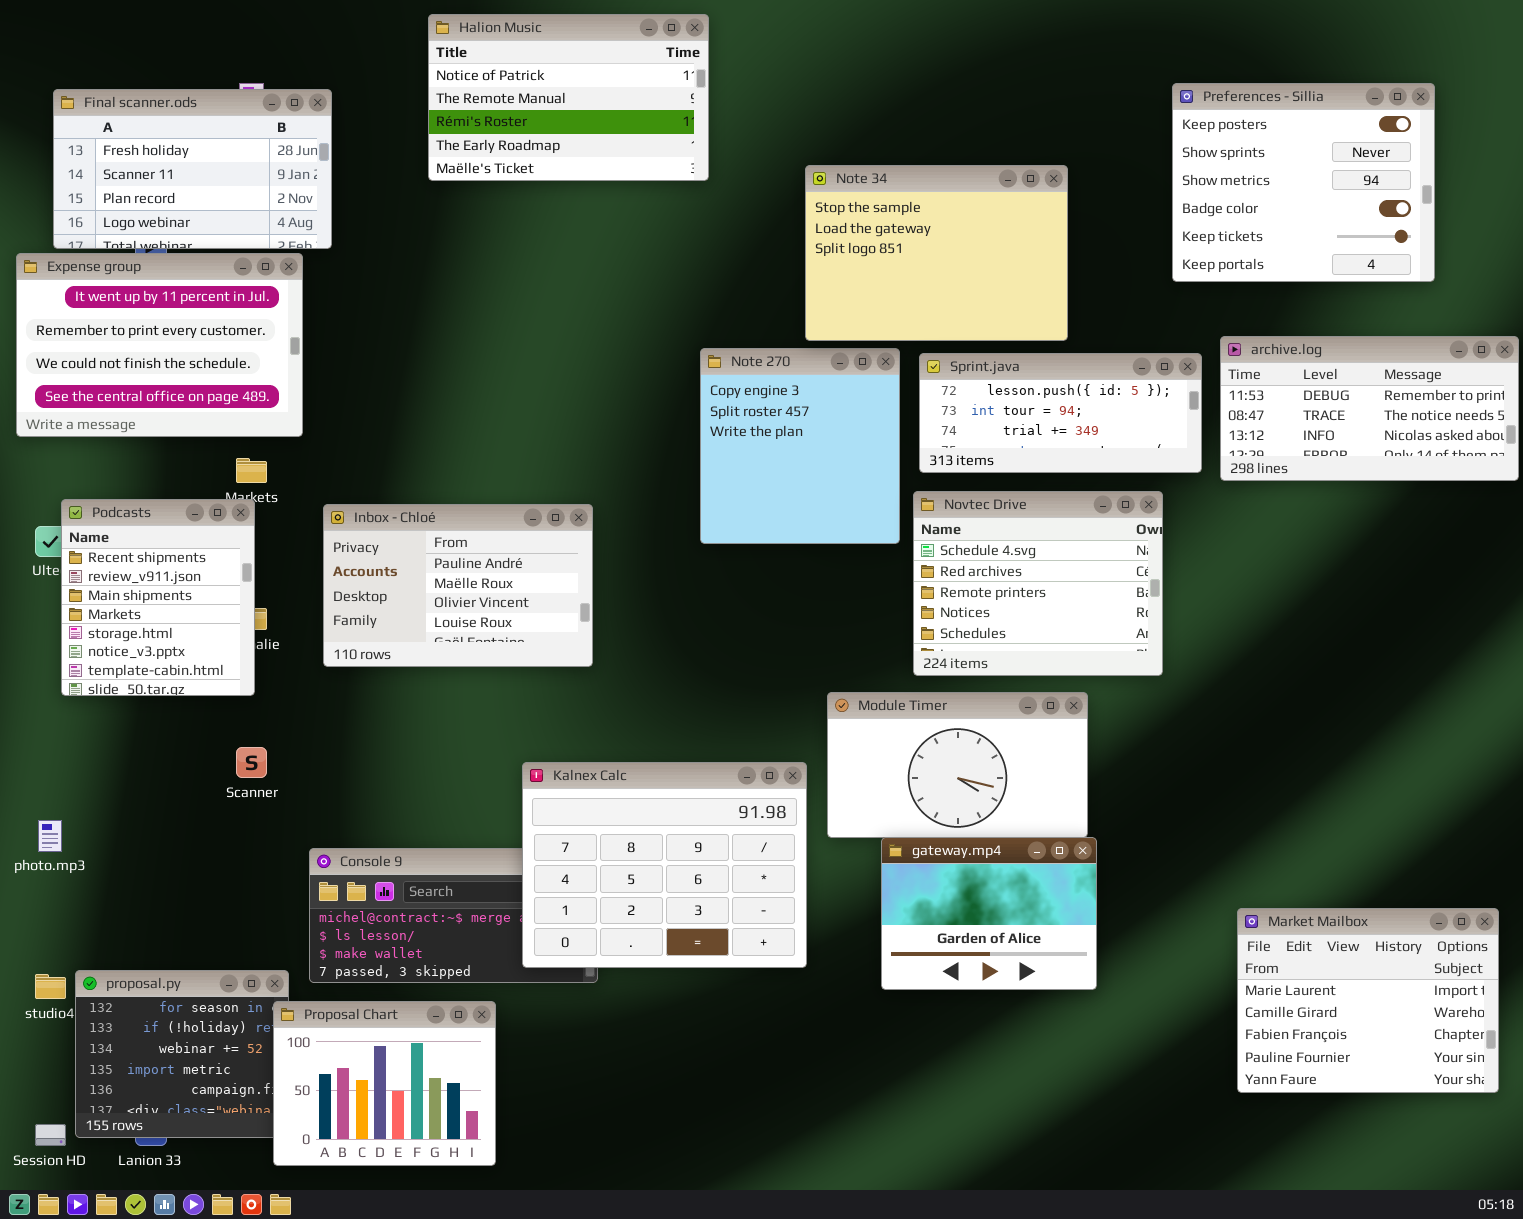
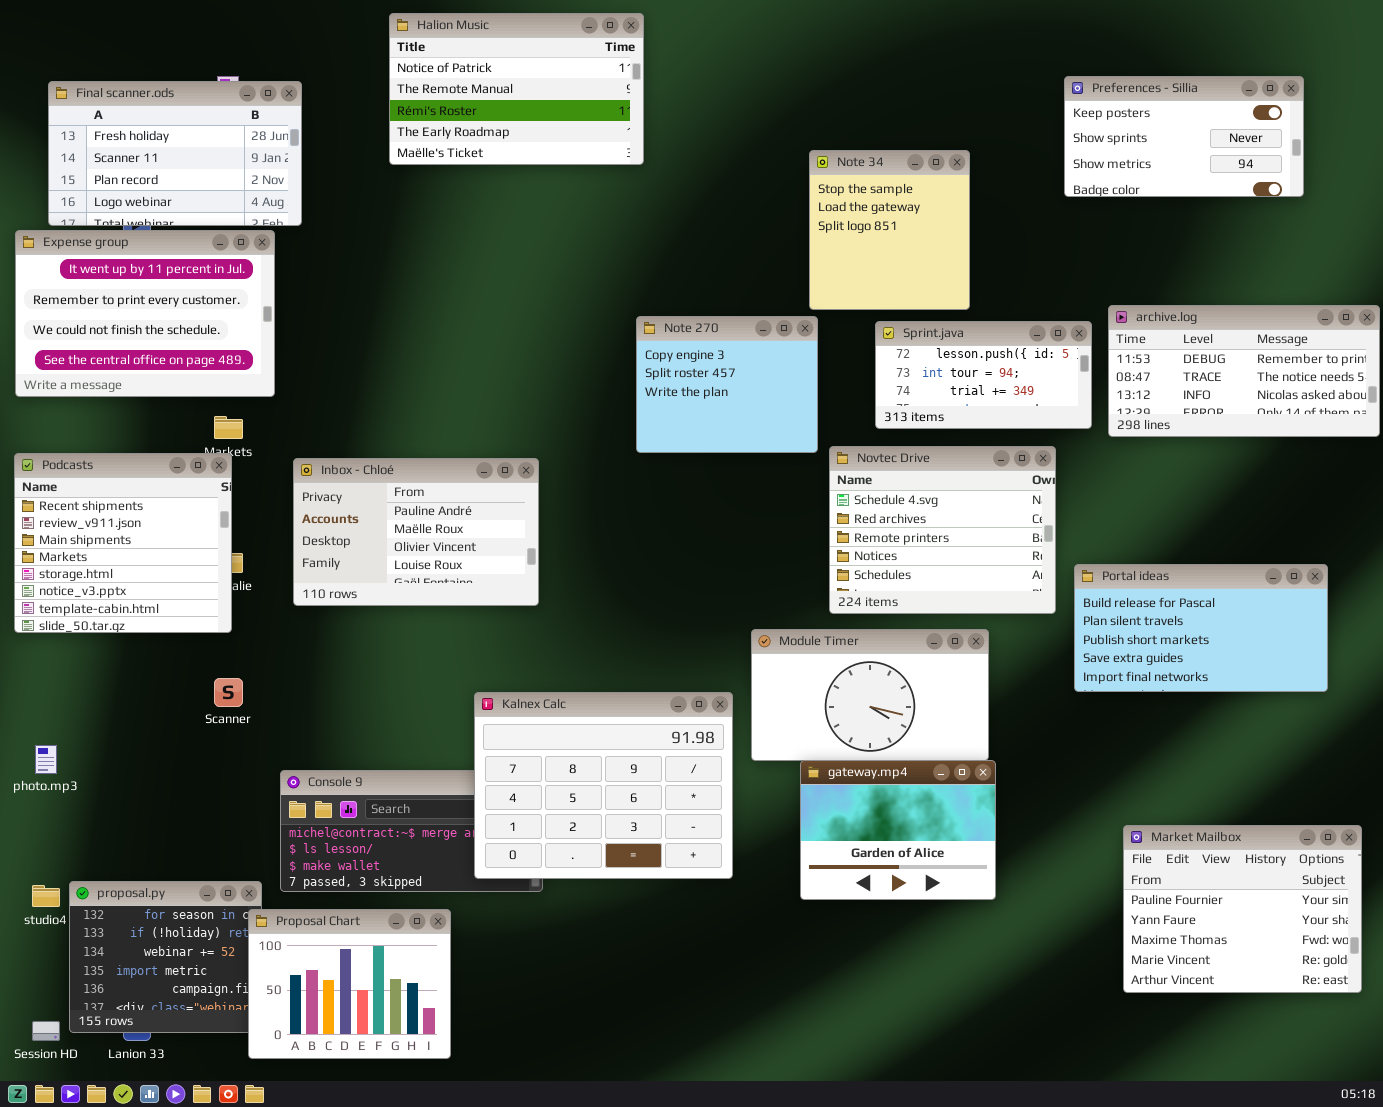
Preferences - Sillia: [1172,83,1435,282] -> [1064,76,1304,197], resized
Note 34: [805,165,1068,341] -> [809,150,970,310], resized
Note 270: [700,348,900,544] -> [636,316,818,453], resized
Sprint.java: [919,353,1202,473] -> [875,321,1092,429], resized
Podcasts: [61,499,255,696] -> [14,453,232,633], resized
Portal ideas: none -> [1074,564,1328,692], opened
Market Mailbox: [1237,908,1499,1093] -> [1123,825,1362,993], scrolled down 3 rows

